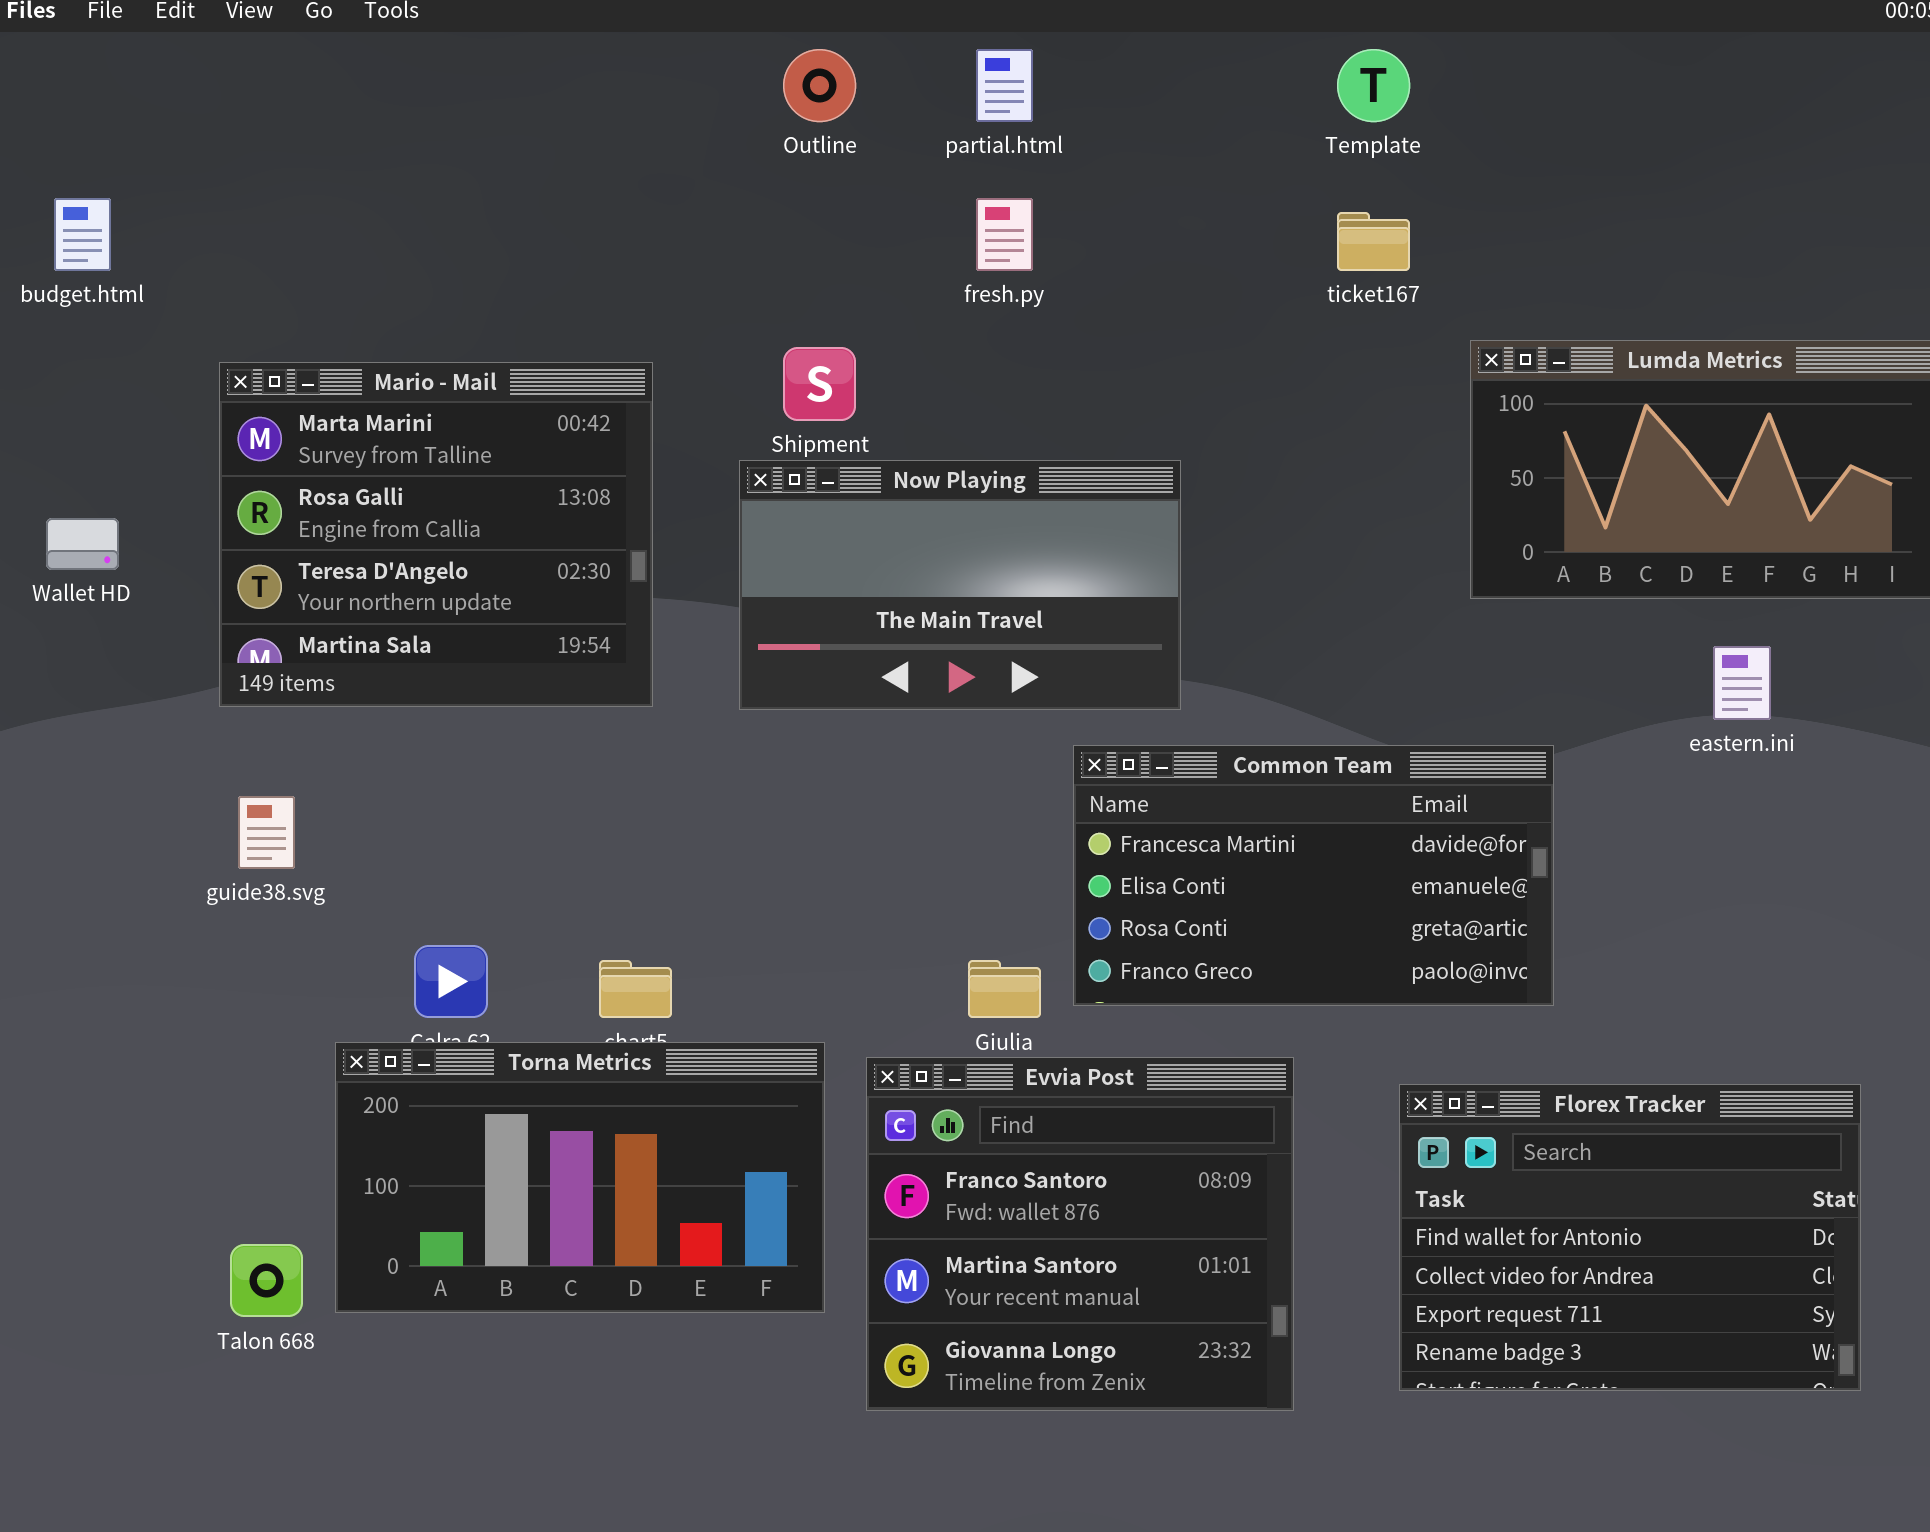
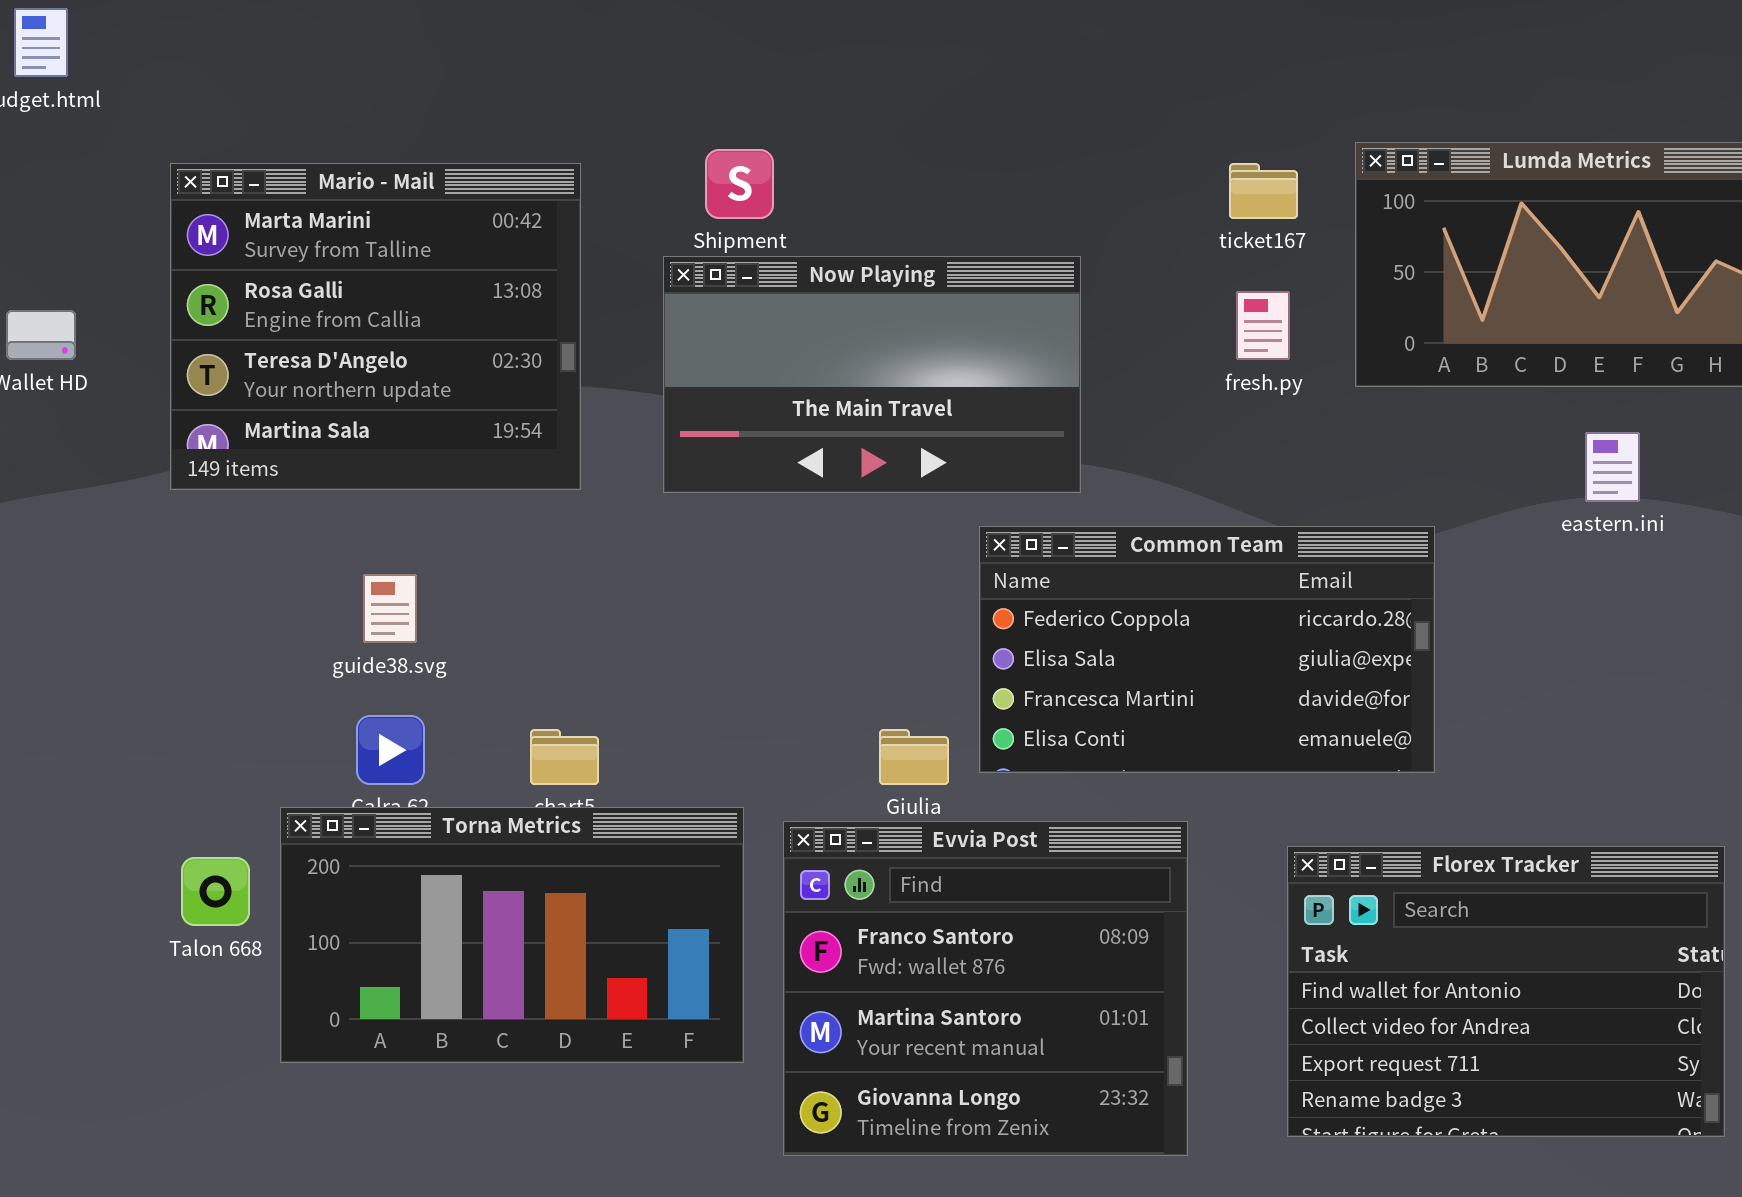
fresh.py: [976,198,1033,271] -> [1236,291,1290,360], moved
ticket167: [1337,212,1410,271] -> [1229,163,1298,219], moved
Common Team: [1073,745,1554,1006] -> [979,526,1435,773], scrolled up 2 rows
guide38.svg: [238,796,295,869] -> [363,574,417,643], moved
Talon 668: [230,1244,303,1317] -> [181,857,250,926], moved

